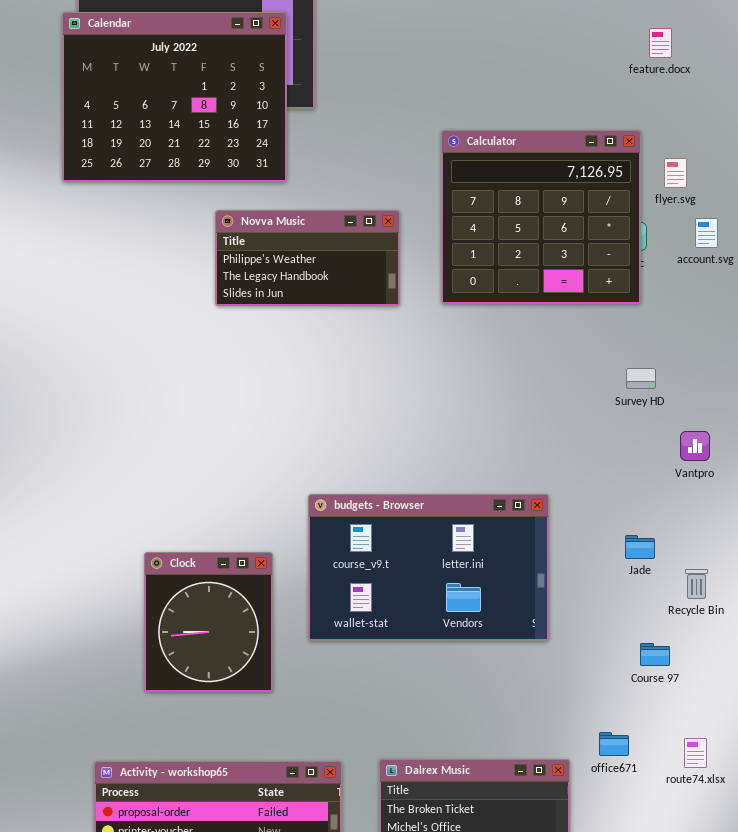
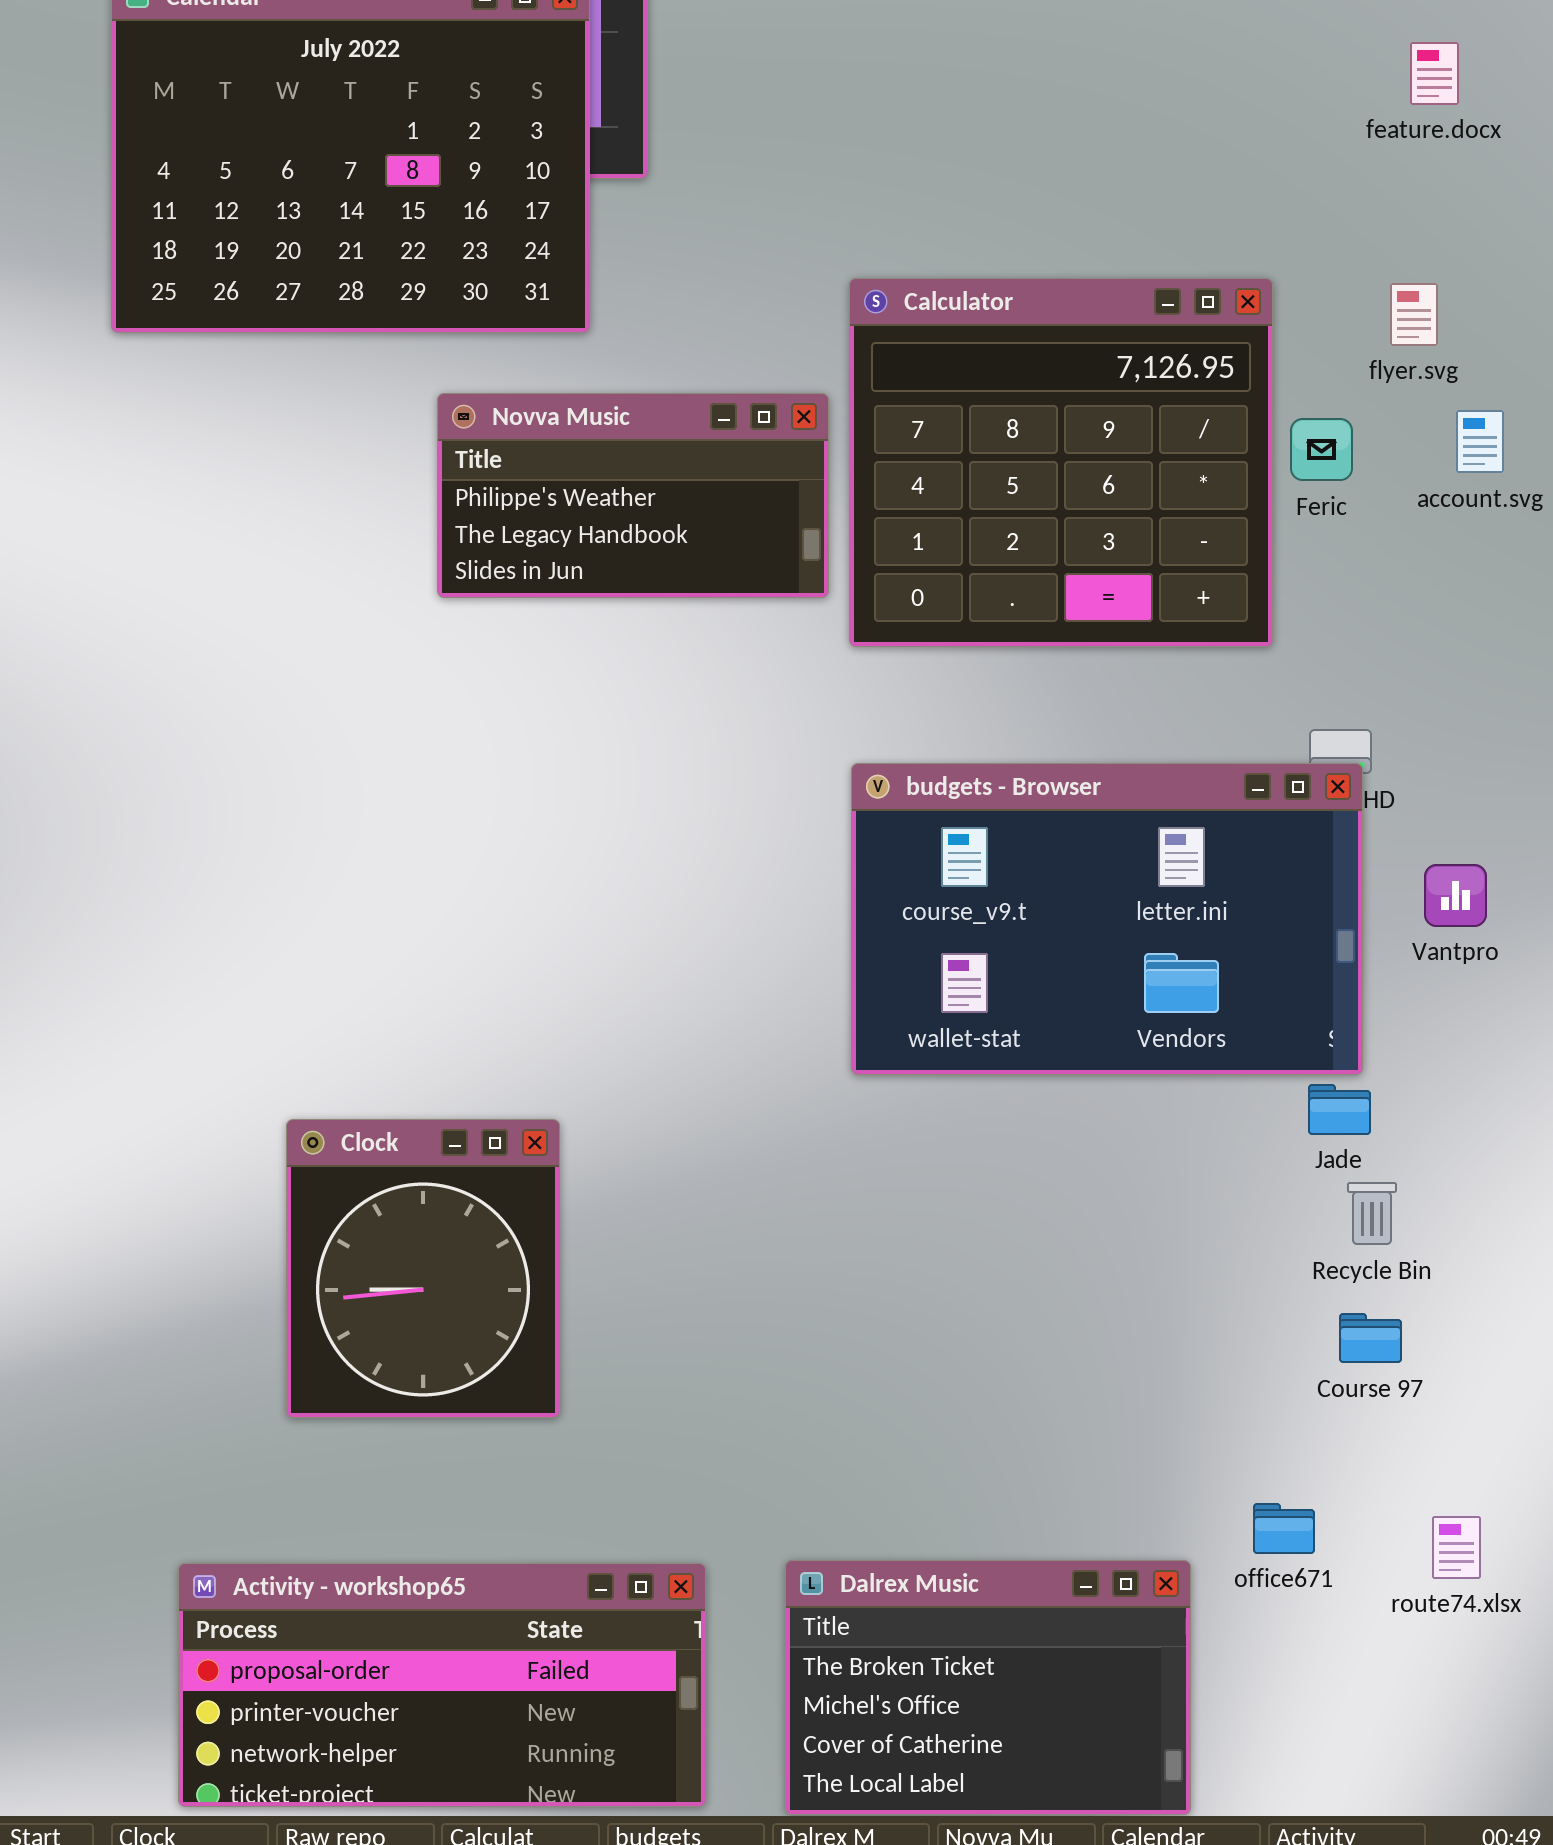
feature.docx: [649,28,672,58] -> [1410,42,1459,105], moved
Calculator: [441,130,641,304] -> [849,278,1273,647], moved
budgets - Browser: [308,494,549,641] -> [851,763,1363,1075], moved
Recycle Bin: [685,569,708,599] -> [1347,1182,1397,1245], moved

